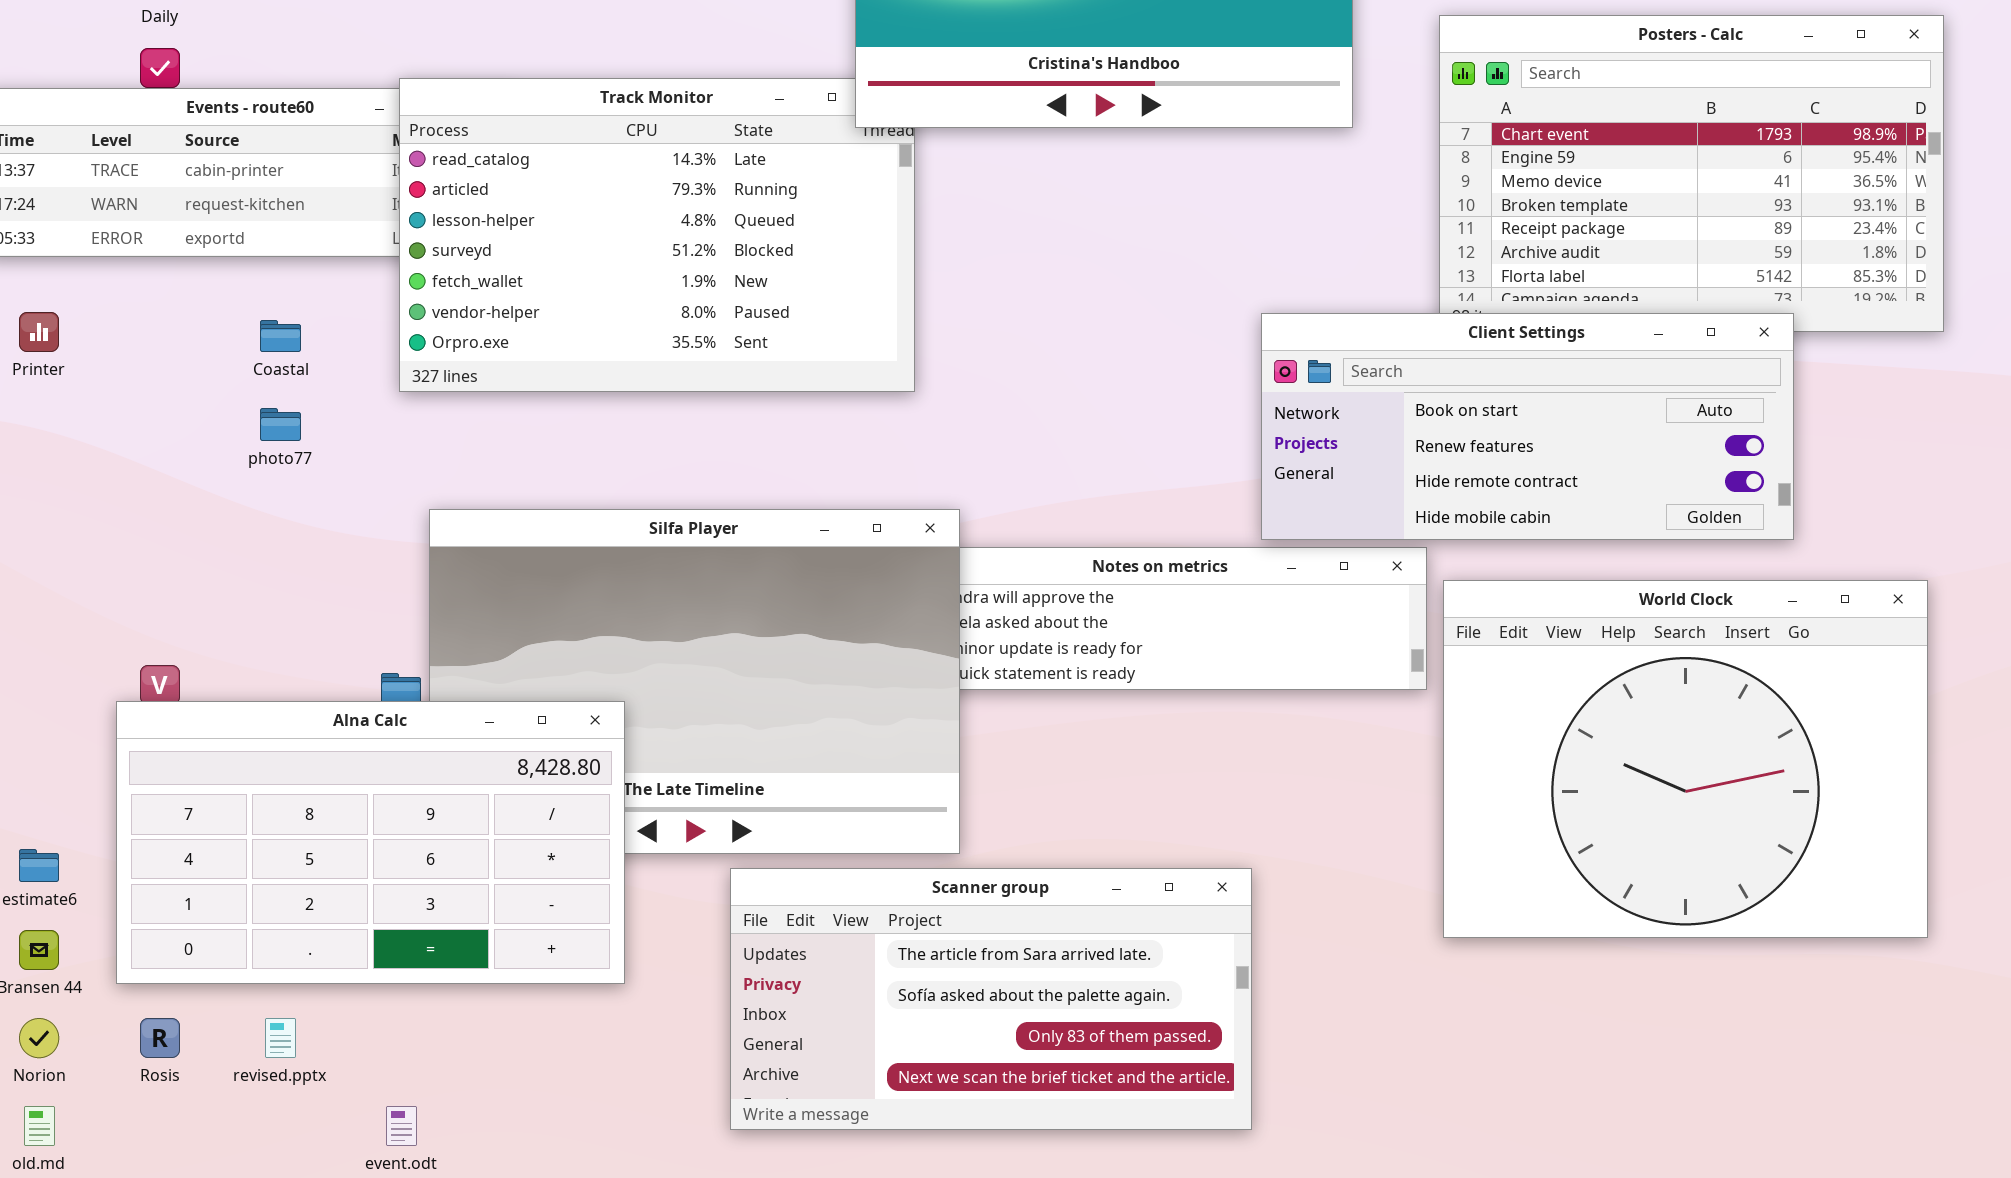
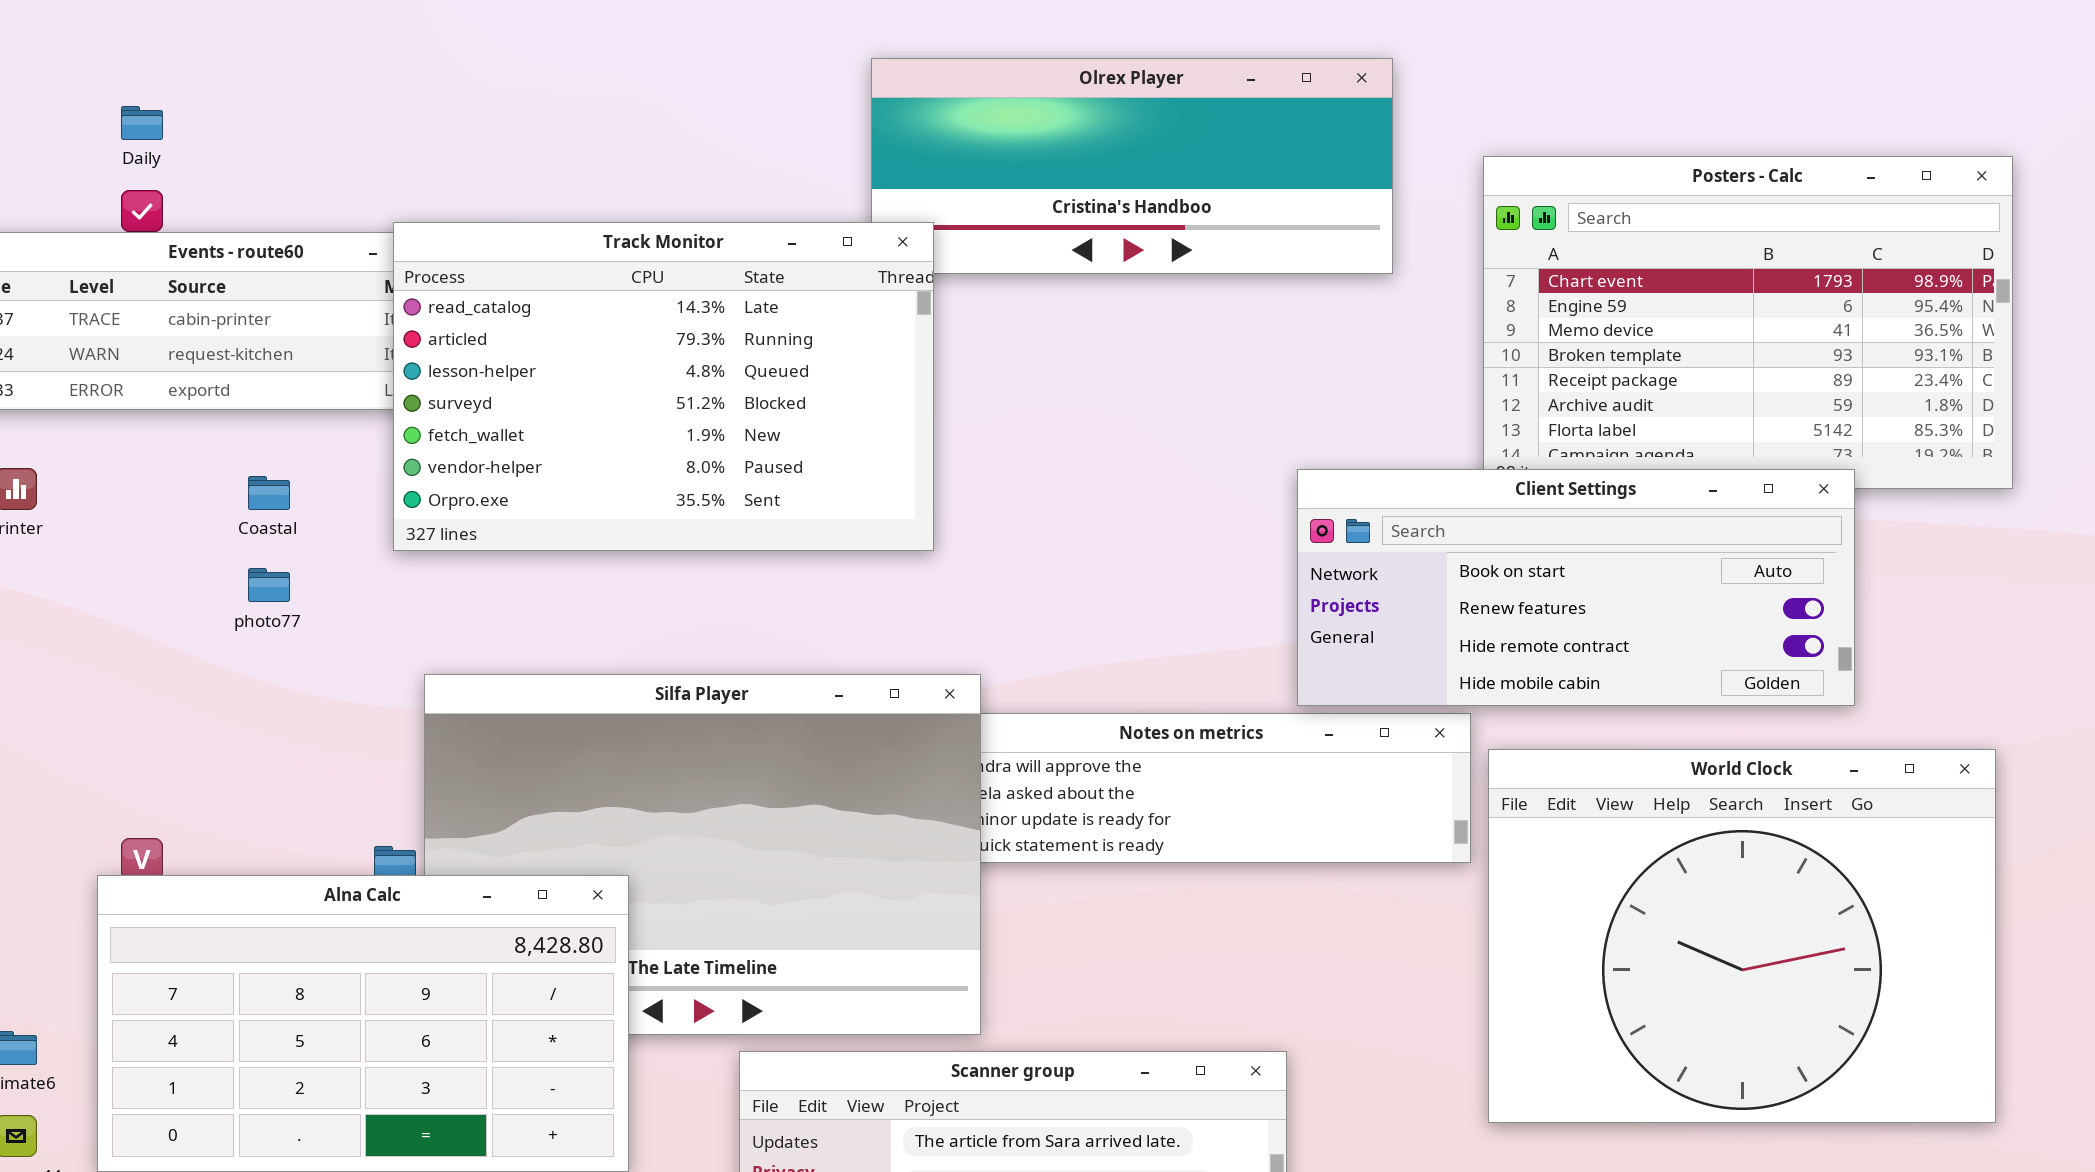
Track Monitor: [399,78,915,392] -> [393,222,934,551], raised

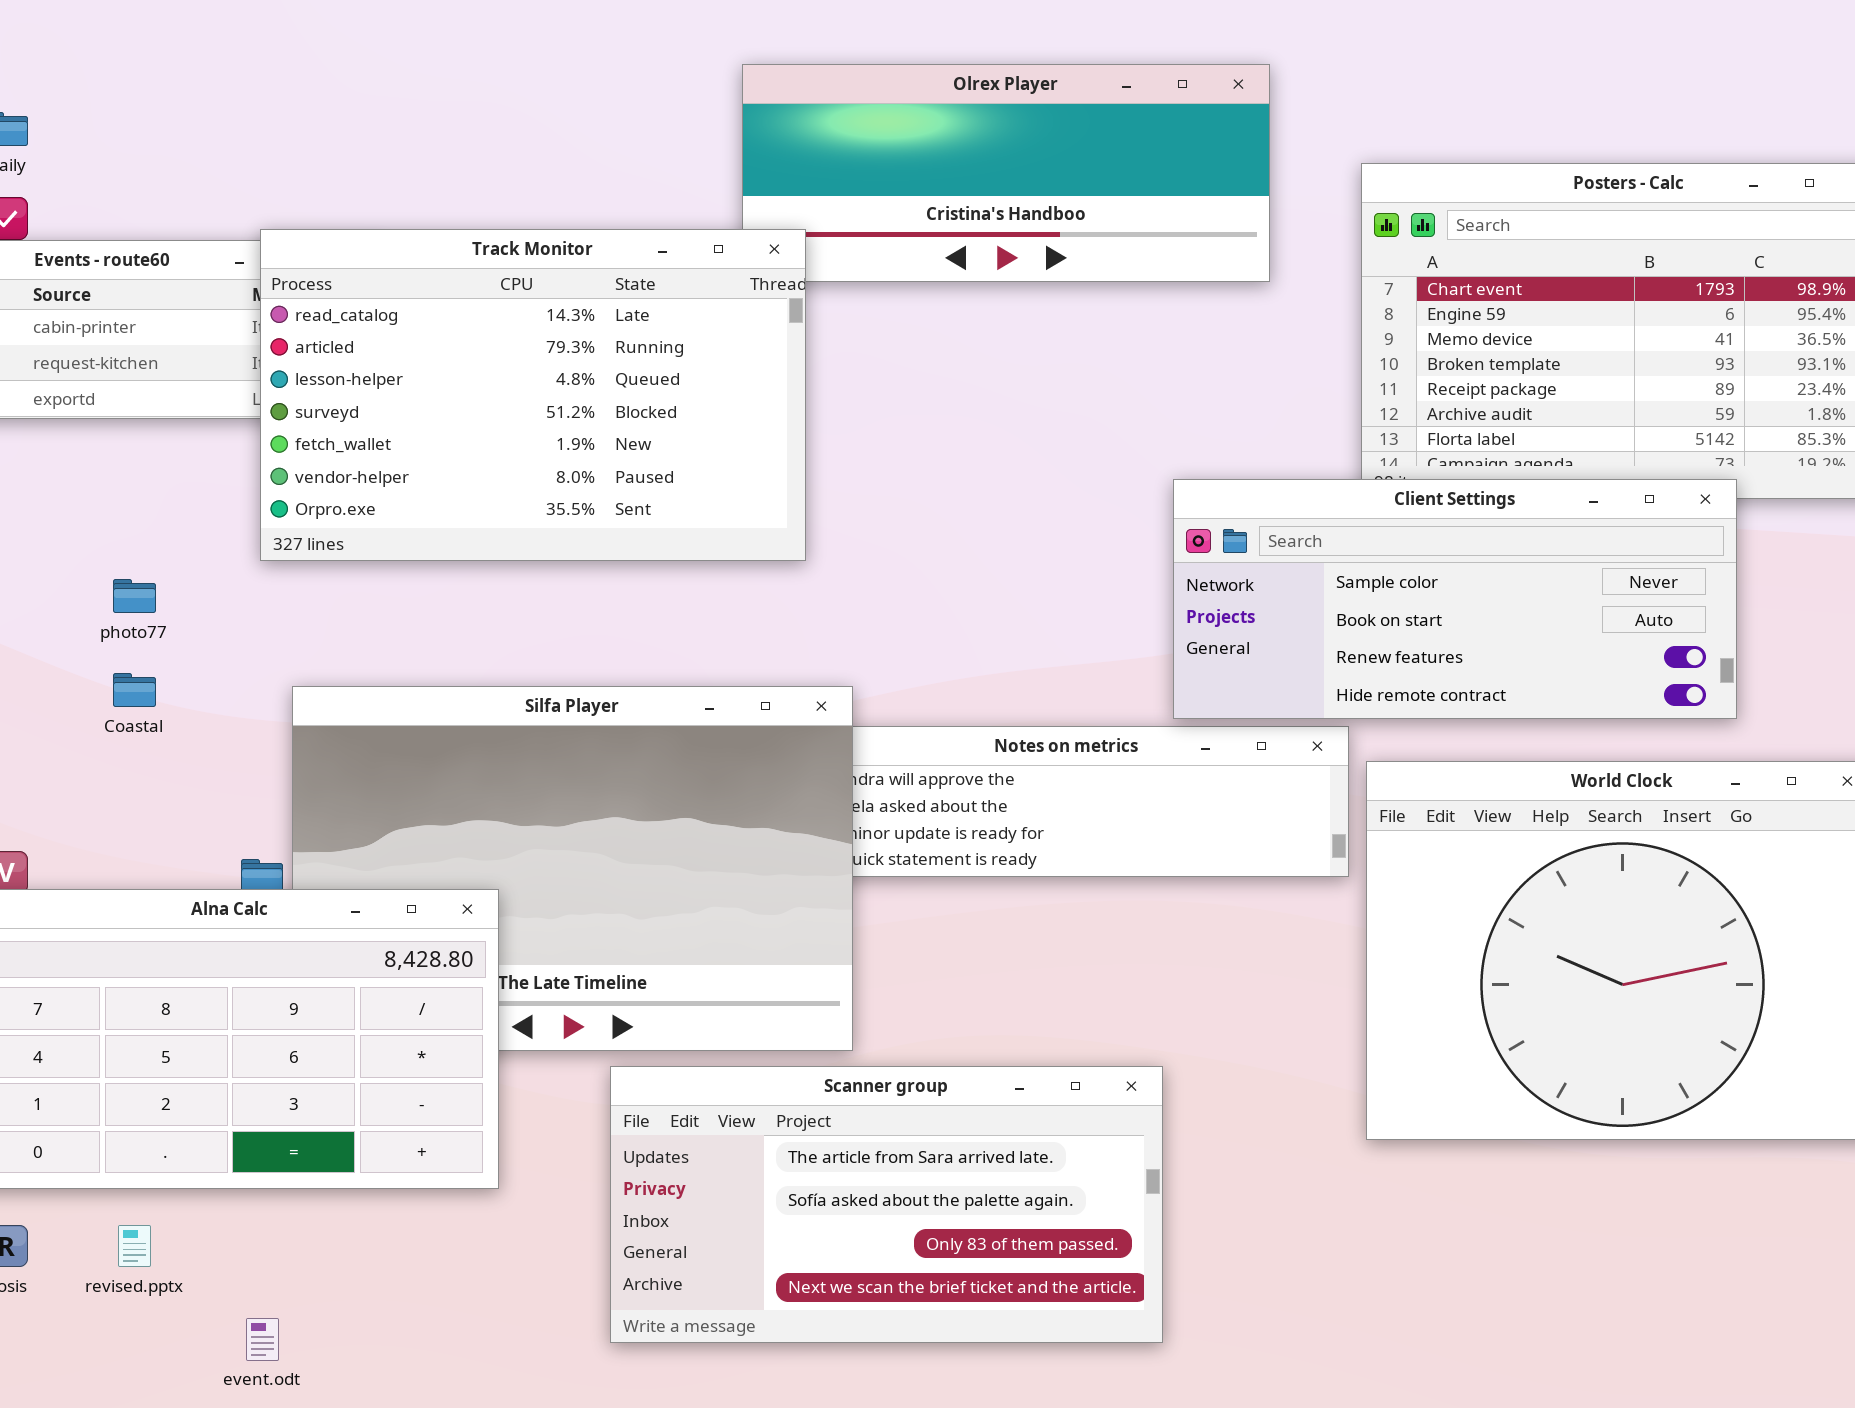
Client Settings: [1297,469,1855,706] -> [1173,479,1737,719], scrolled up 1 row
Coastal: [248,476,290,510] -> [113,673,156,707], moved

